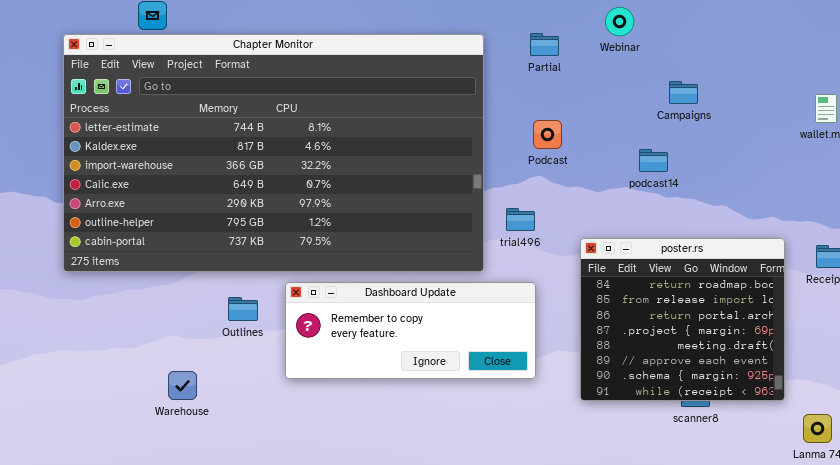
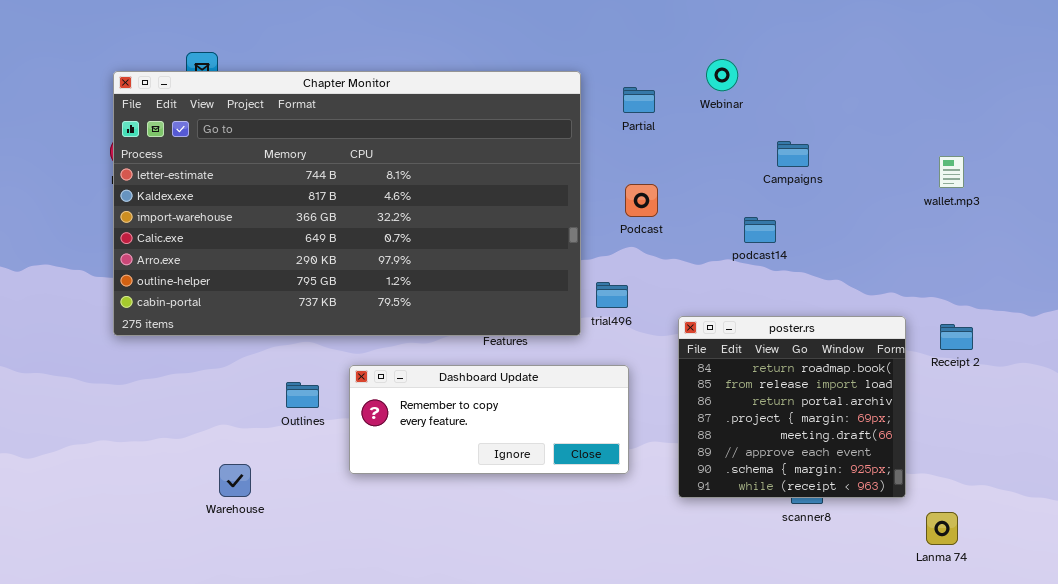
Chapter Monitor: [63,34,484,272] -> [113,71,581,336], moved

